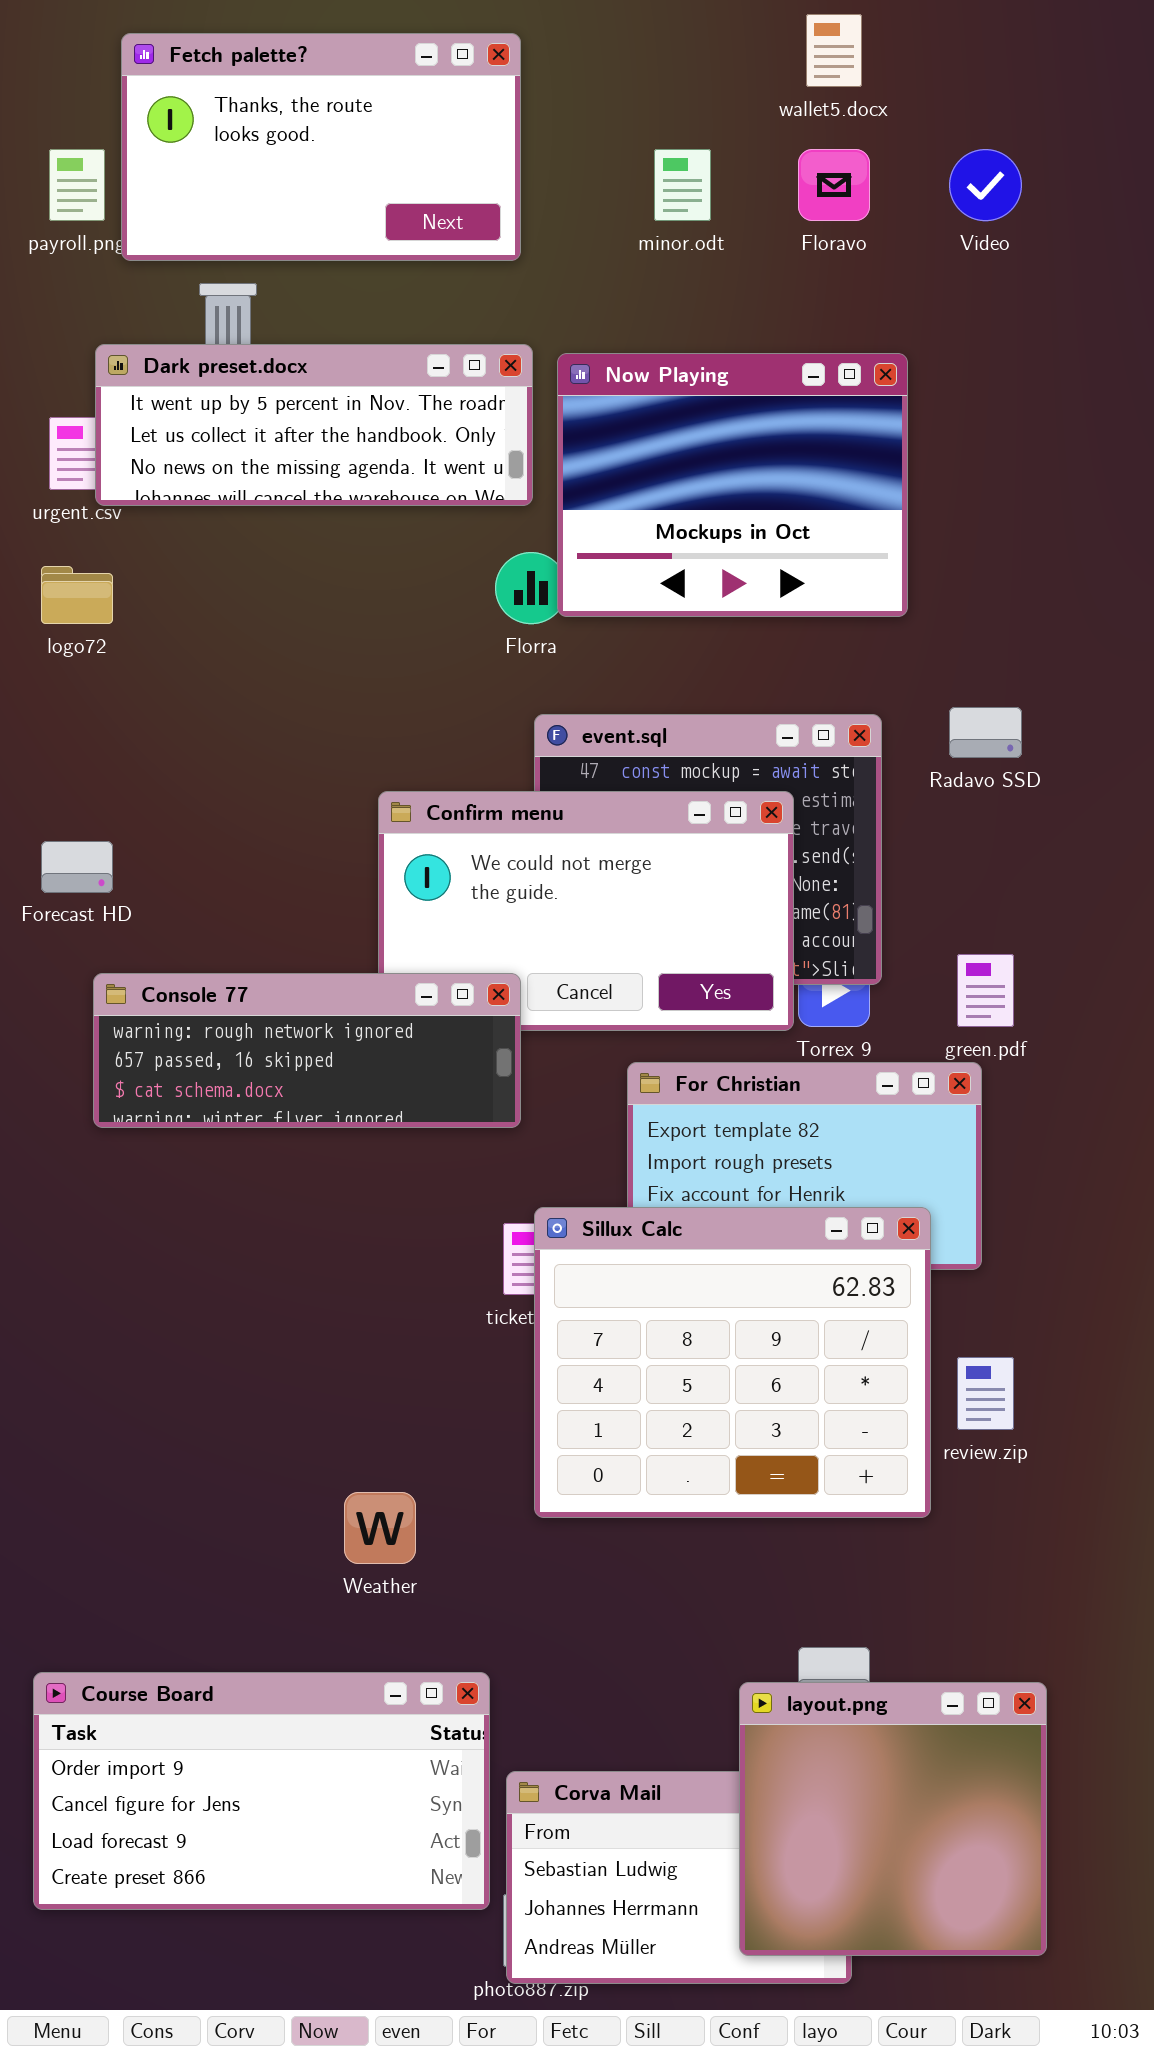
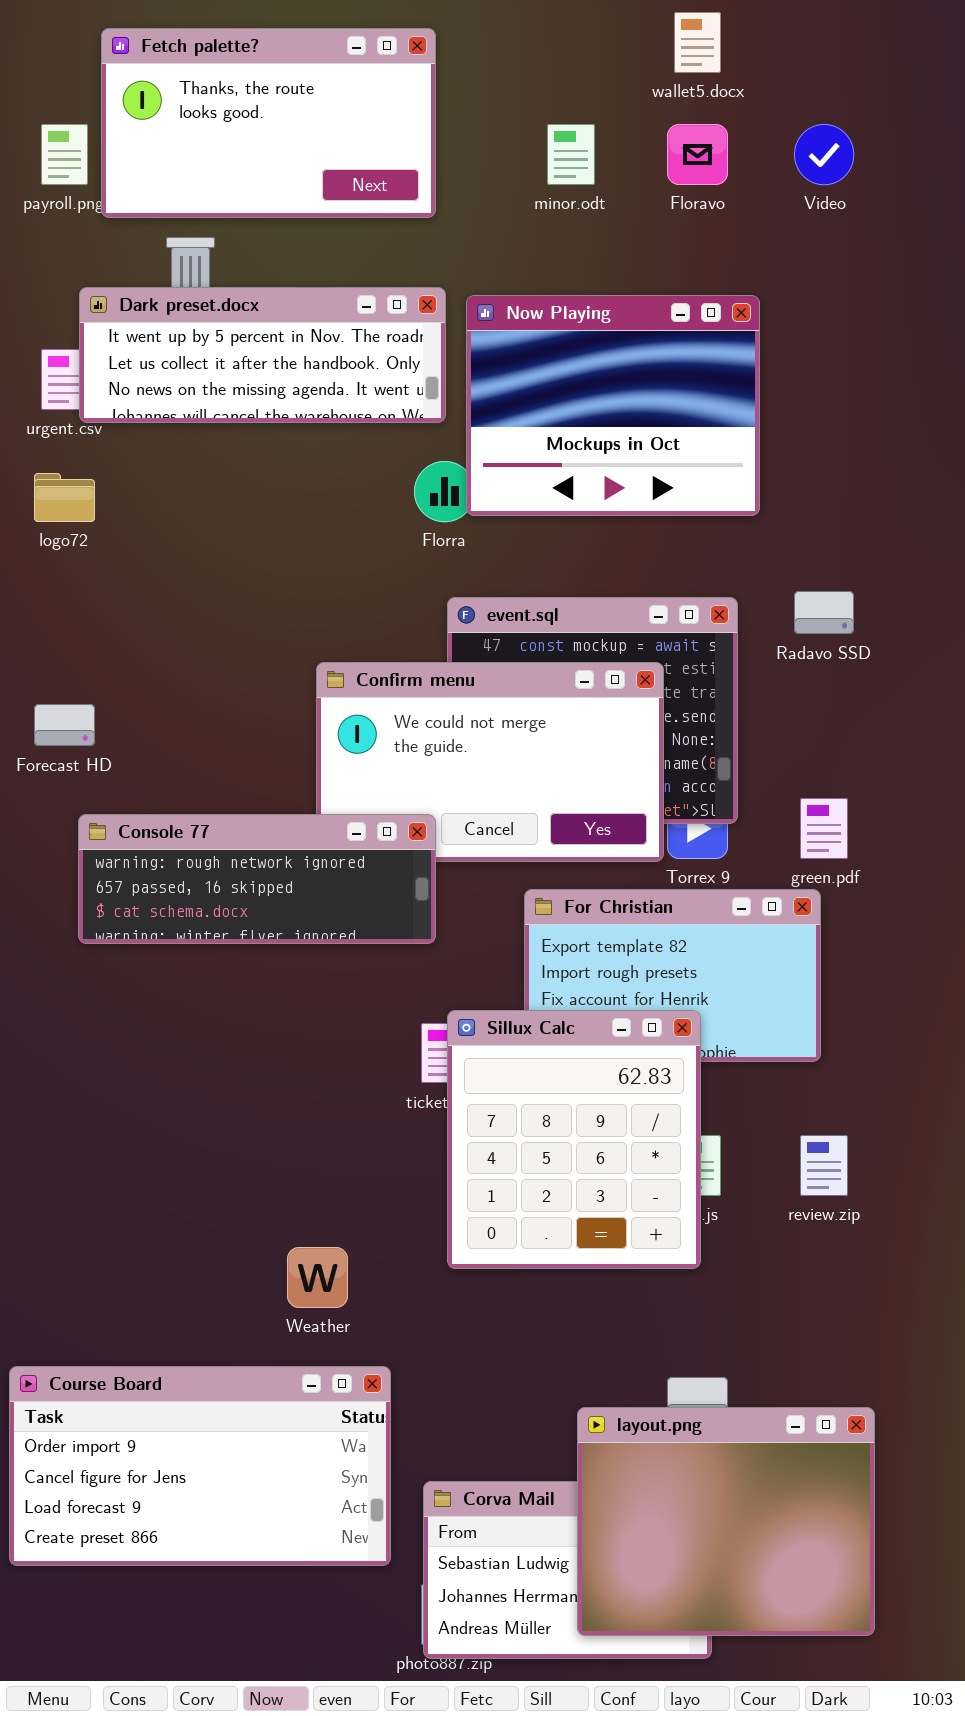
Sillux Calc: [534,1207,931,1518] -> [447,1010,701,1269], resized
Course Board: [33,1672,490,1910] -> [9,1366,391,1566], moved
layout.png: [739,1682,1047,1956] -> [577,1407,875,1636], resized

